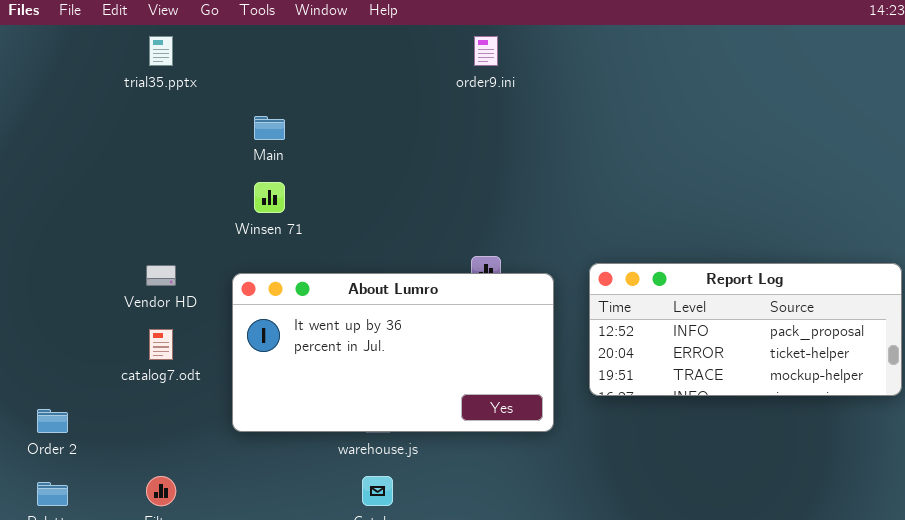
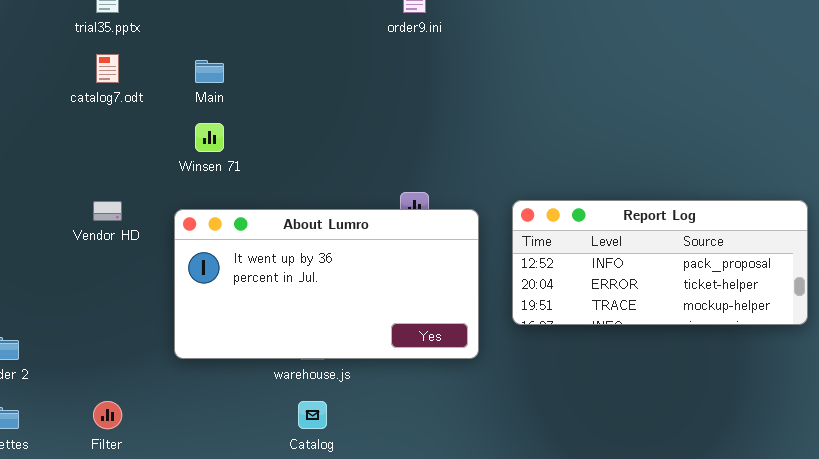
catalog7.odt: [149,329,173,360] -> [96,54,119,83], moved

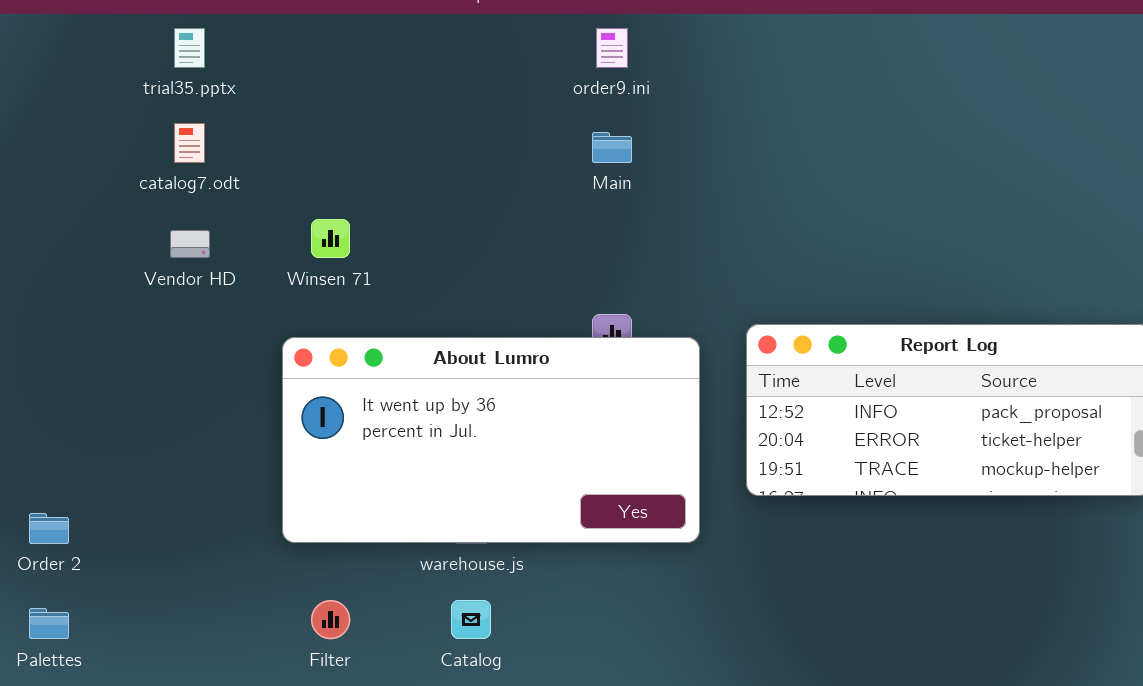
Main: [195,60,224,83] -> [592,132,632,163], moved
Vendor HD: [93,201,122,221] -> [170,230,210,258], moved
Filter: [93,401,122,429] -> [311,600,350,639], moved

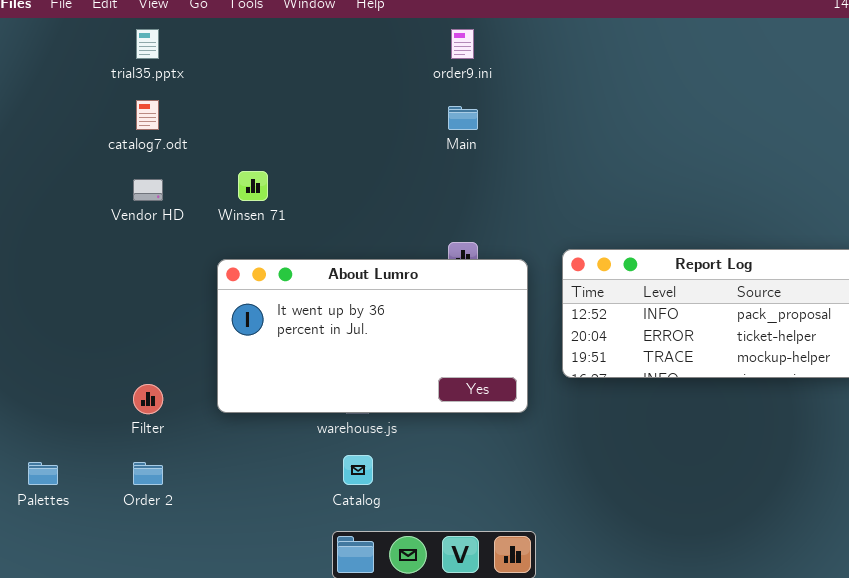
Order 2: [29,513,69,544] -> [133,462,163,485], moved
Filter: [311,600,350,639] -> [133,384,163,414], moved

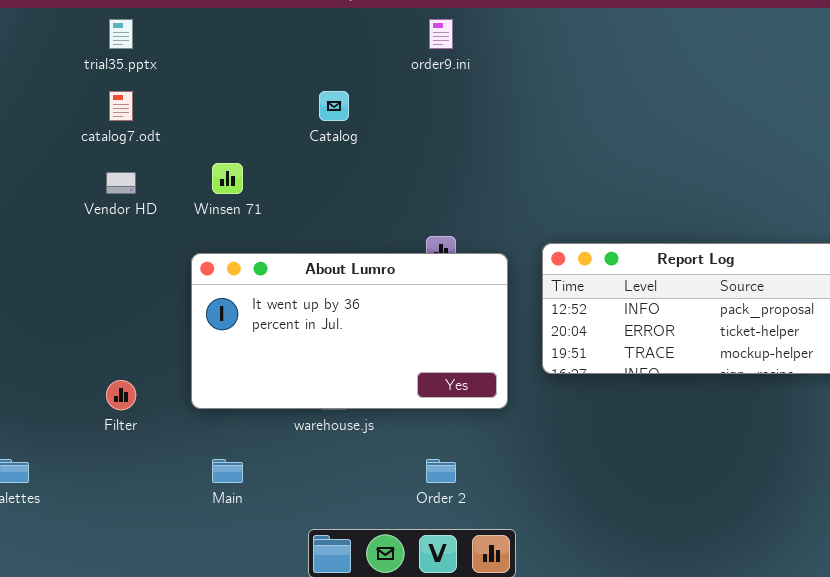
Main: [448,106,478,130] -> [212,459,243,483], moved
Catalog: [343,455,373,485] -> [319,91,349,121], moved
Order 2: [133,462,163,485] -> [426,459,456,483], moved

